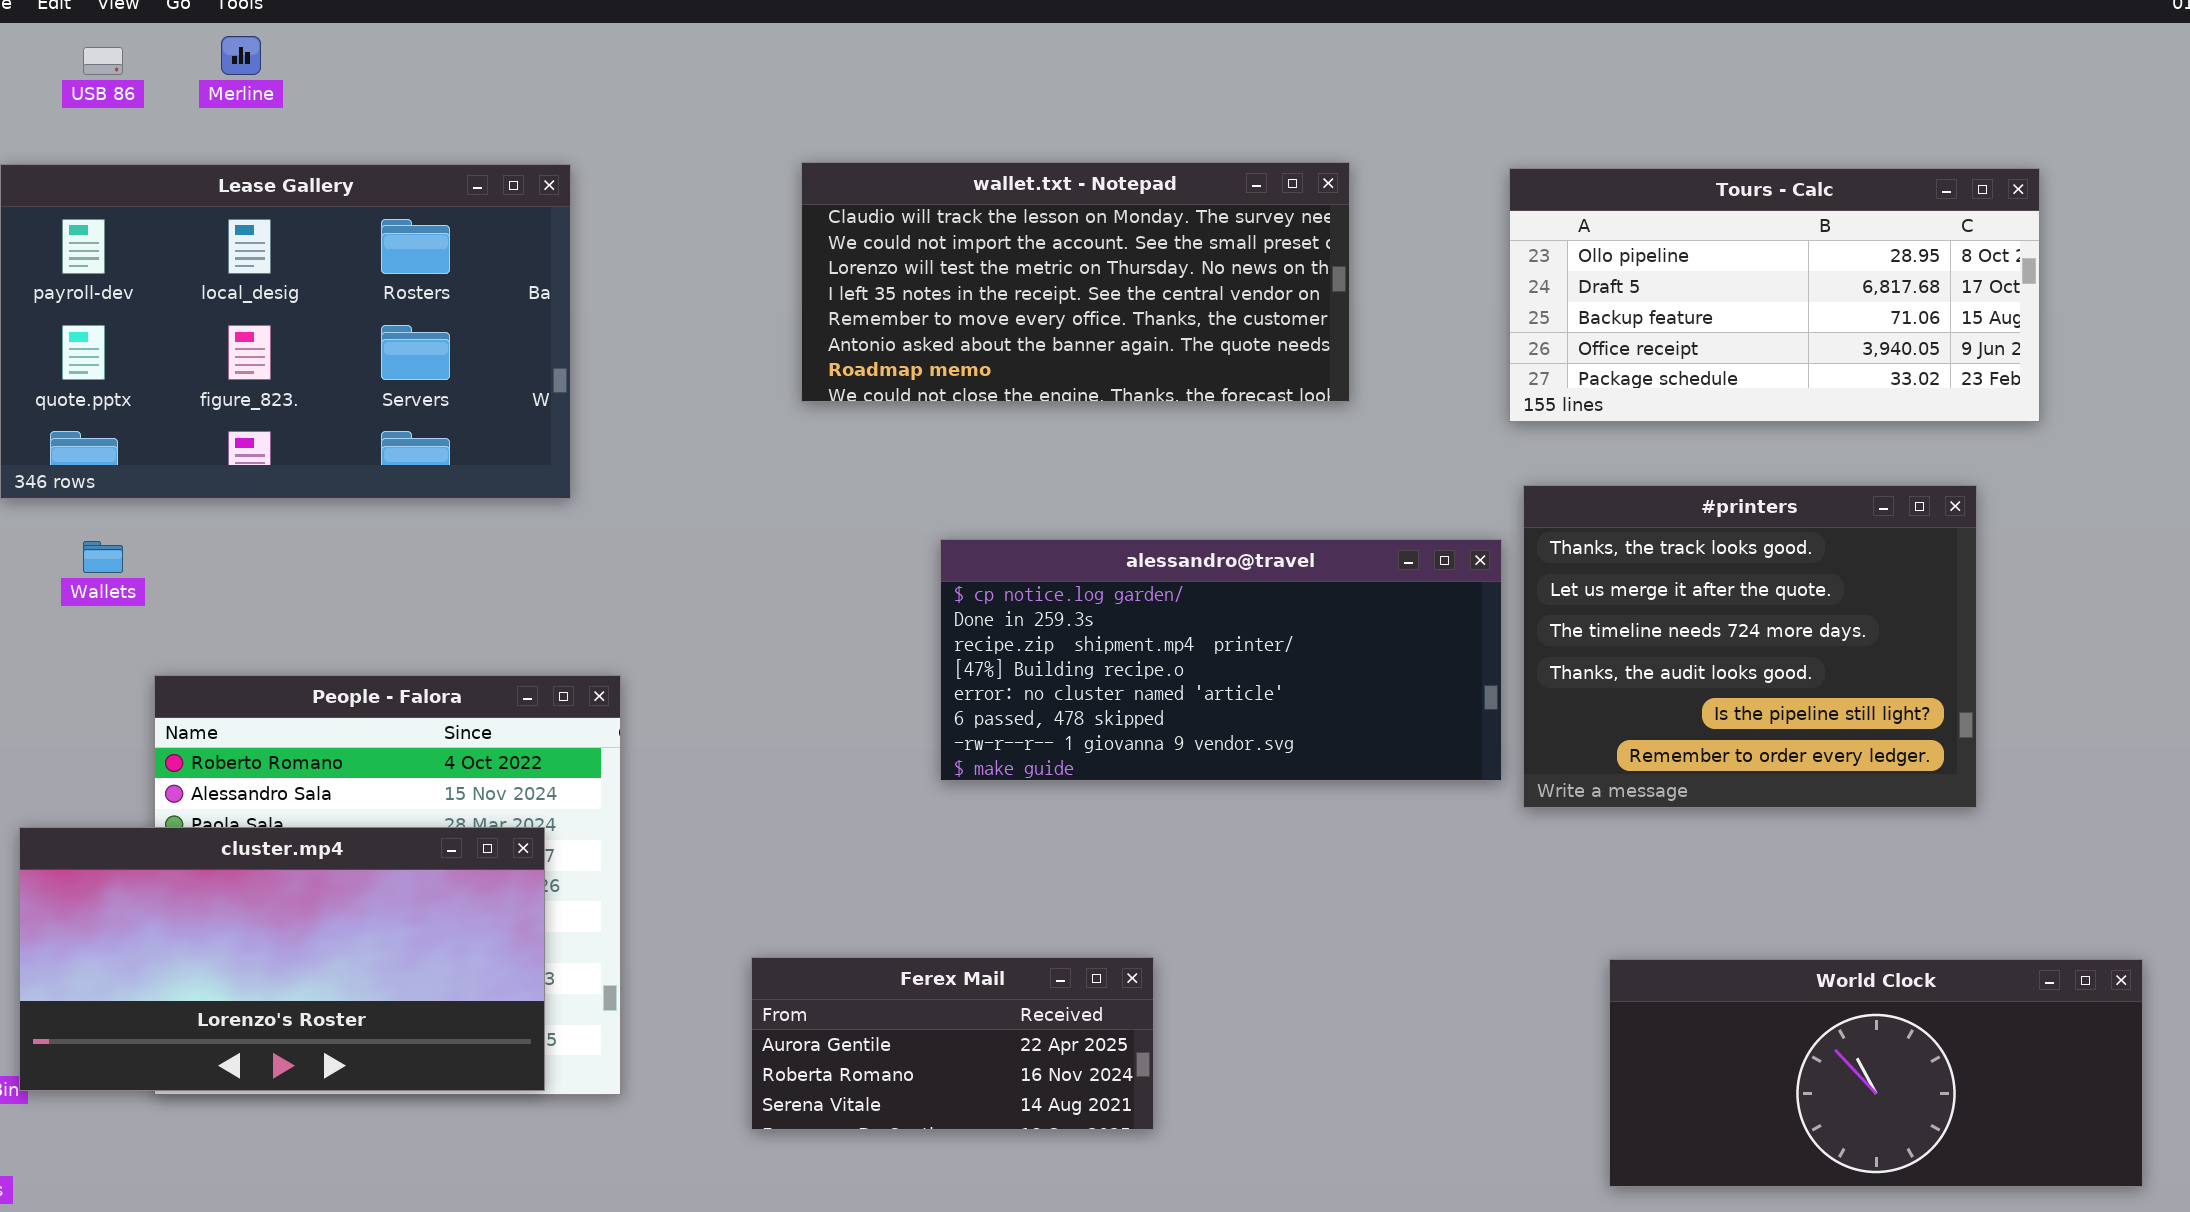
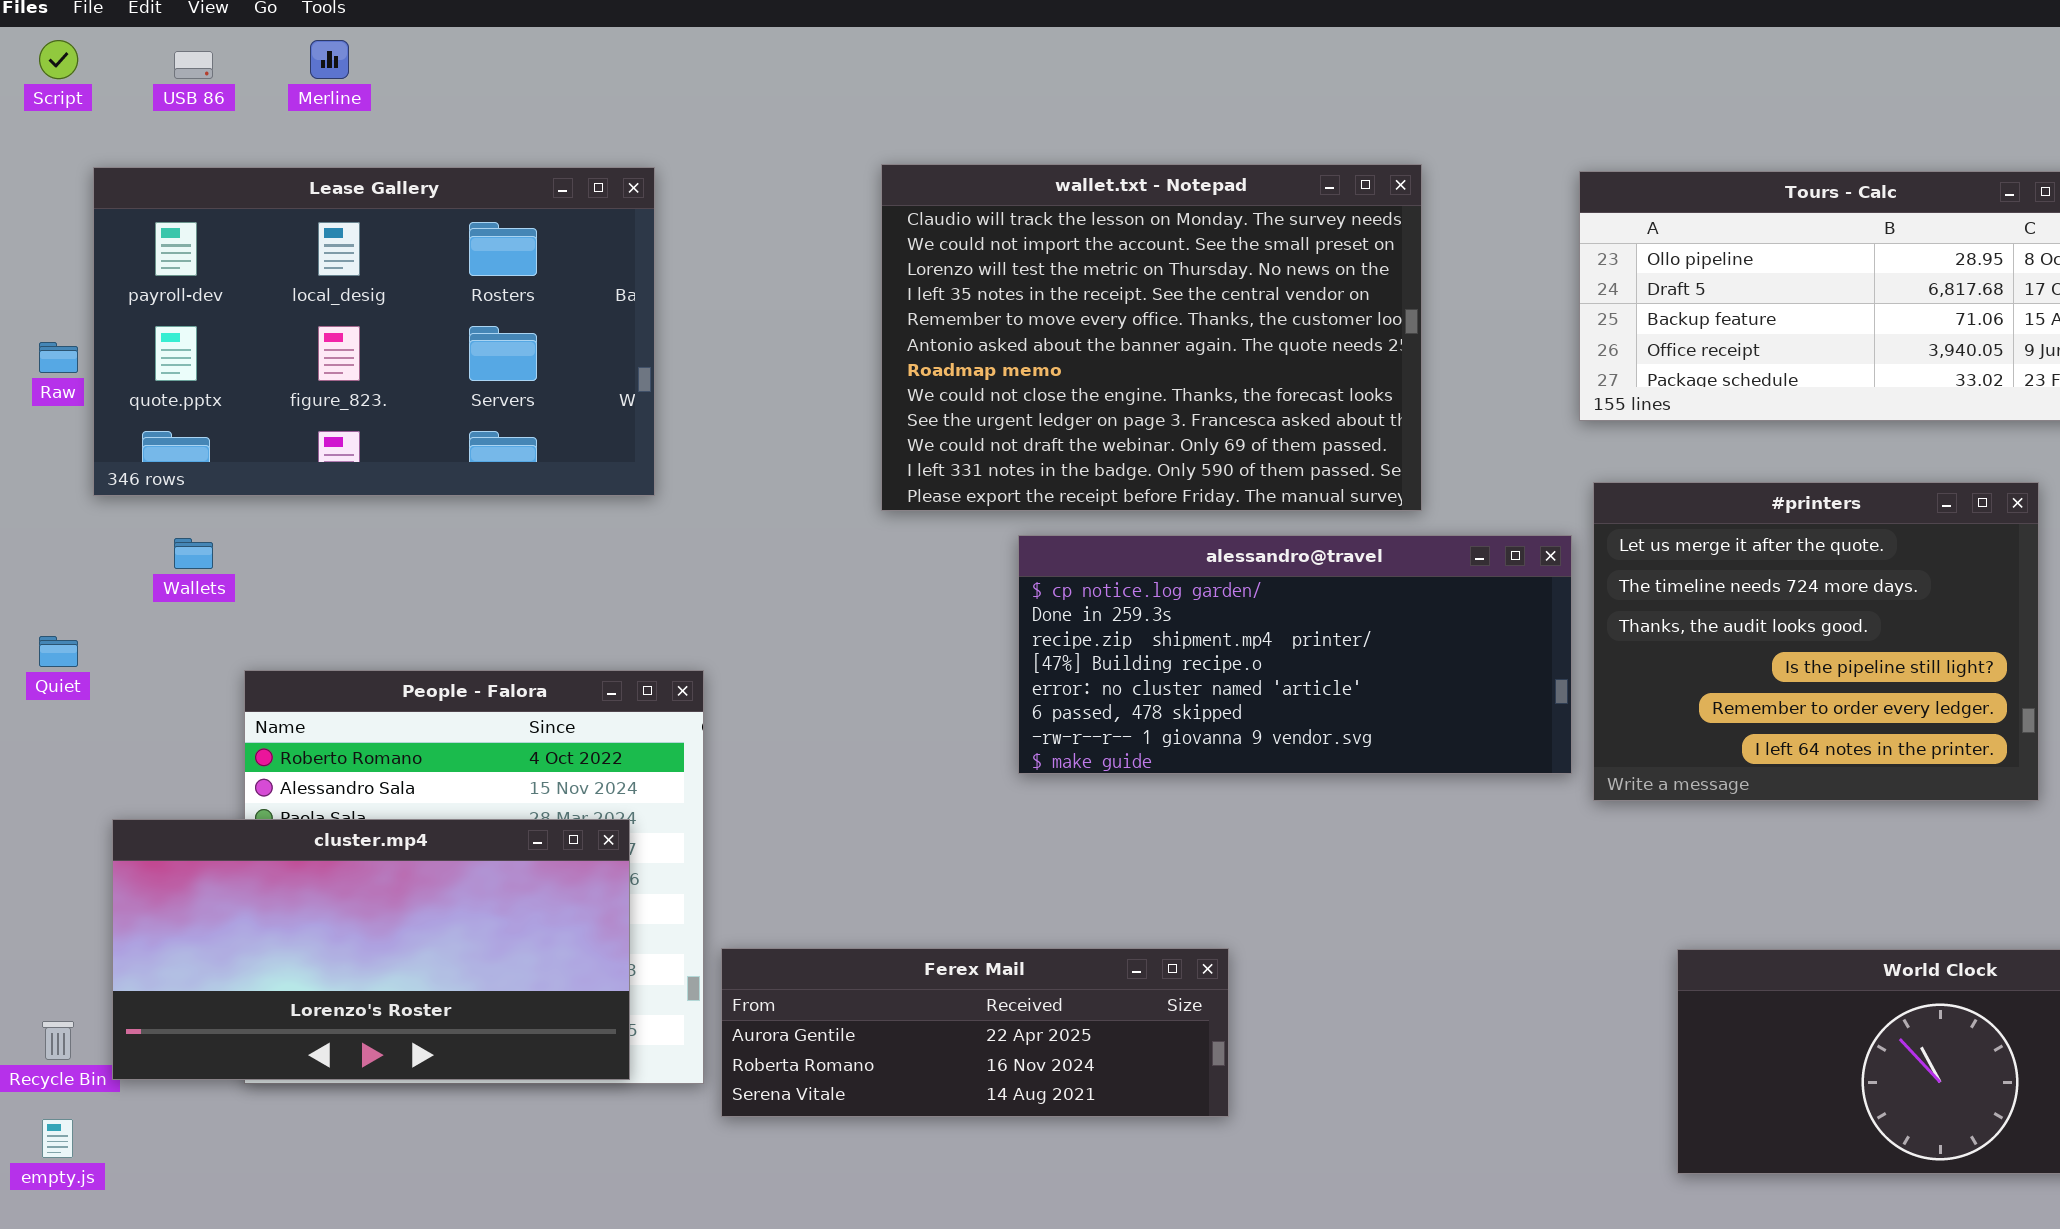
wallet.txt - Notepad: [801,162,1350,402] -> [881,164,1422,511], resized
#printers: [1523,485,1977,808] -> [1593,482,2039,801], scrolled down 1 row
Ferex Mail: [751,957,1154,1130] -> [721,948,1229,1117], resized

